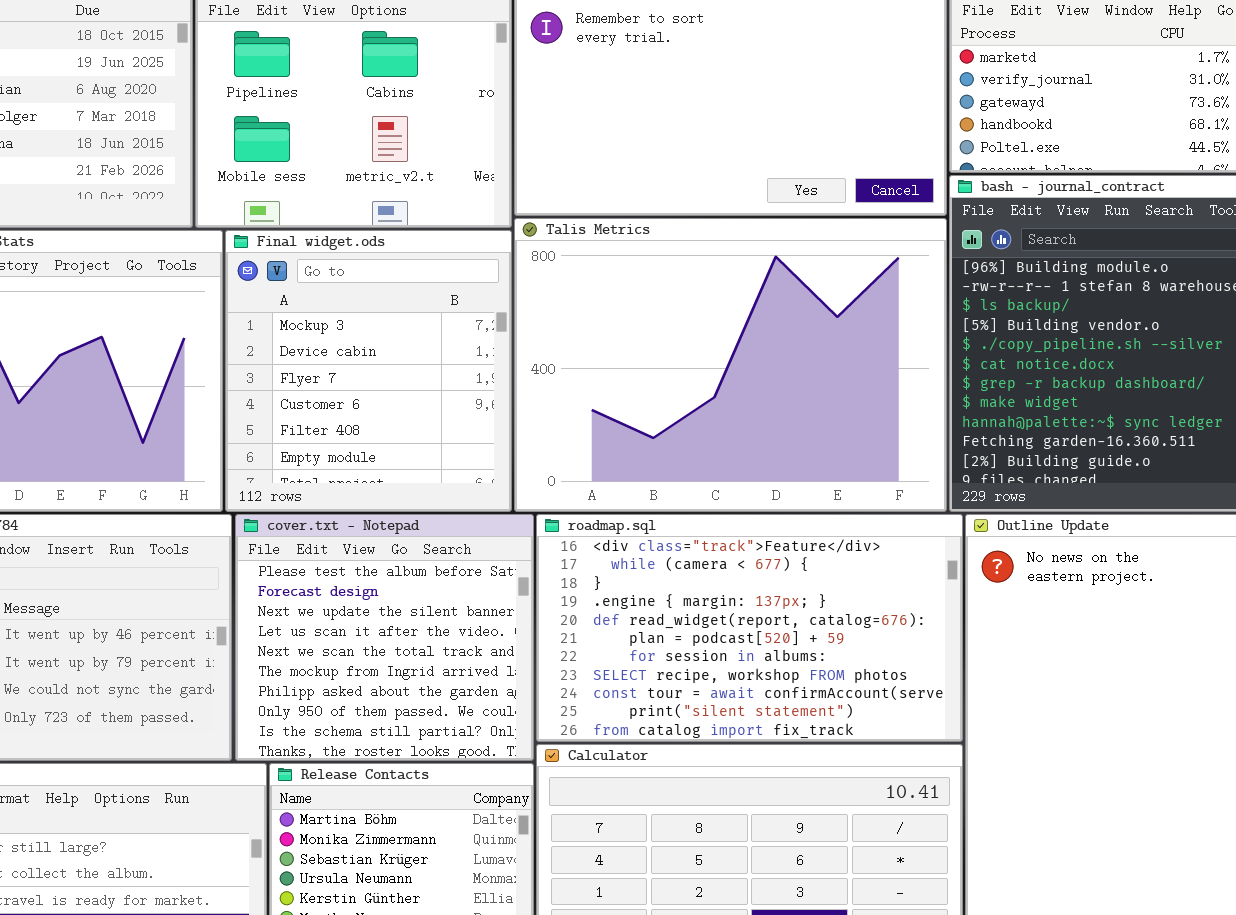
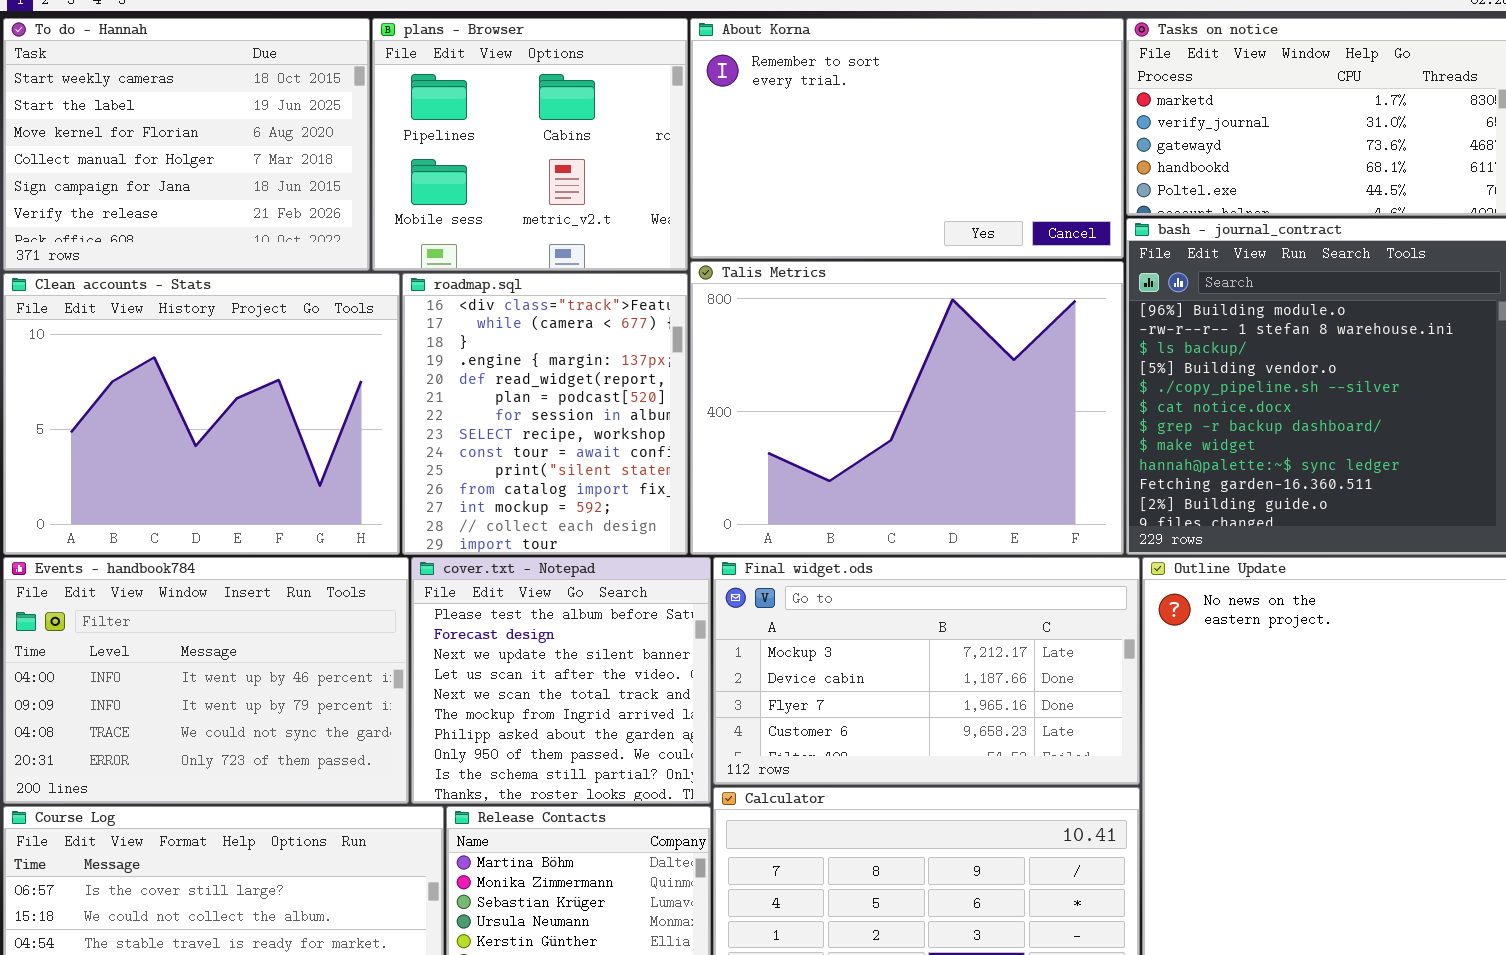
Final widget.ods: [225,230,512,512] -> [713,557,1140,785], moved, resized
roadmap.sql: [536,514,963,742] -> [402,273,688,555], moved, resized

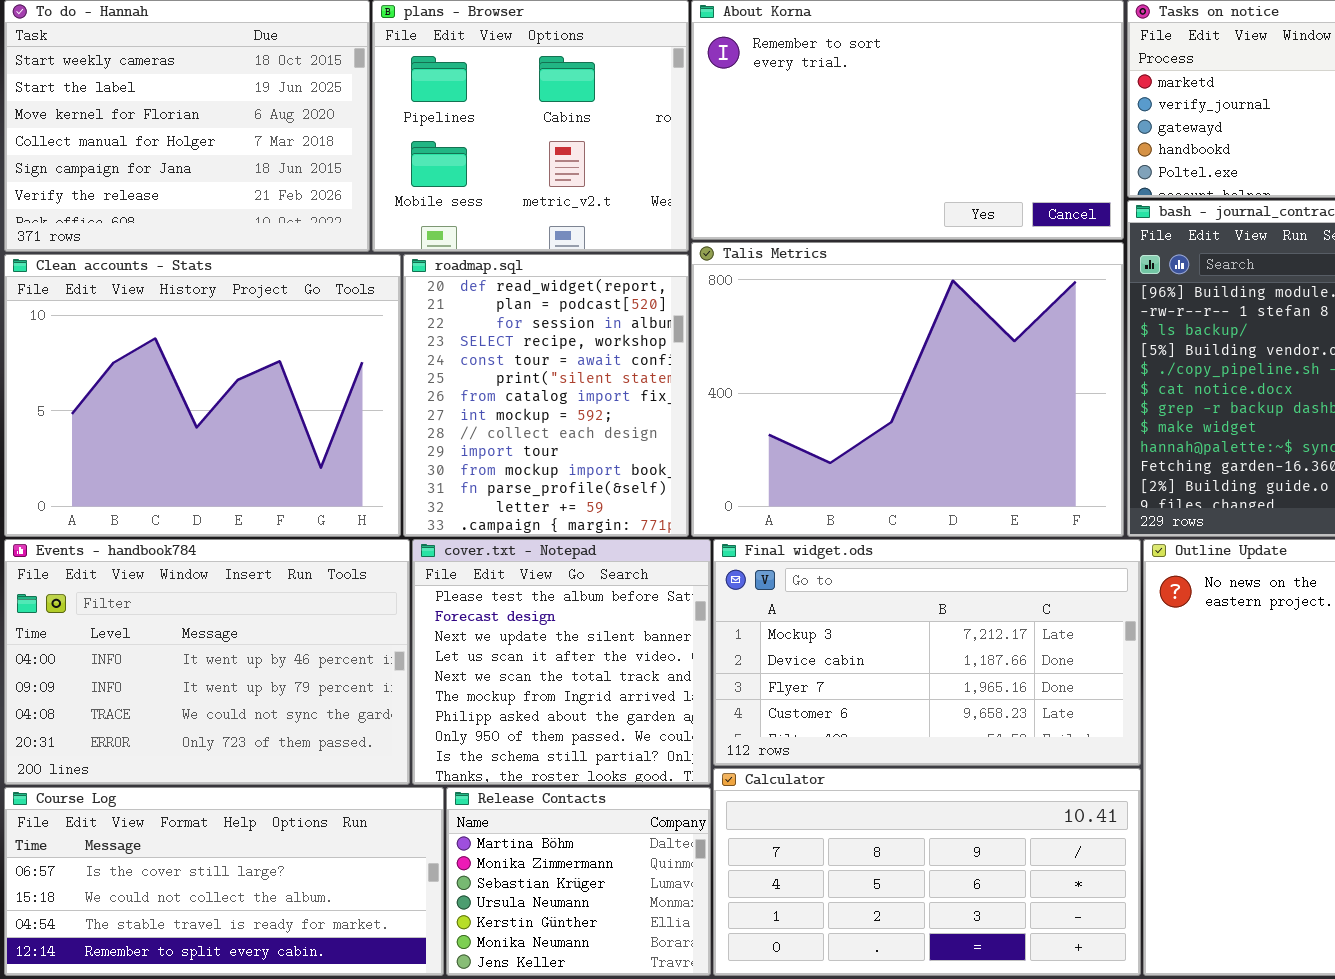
roadmap.sql: [402,273,688,555] -> [403,254,689,537], scrolled down 4 rows

